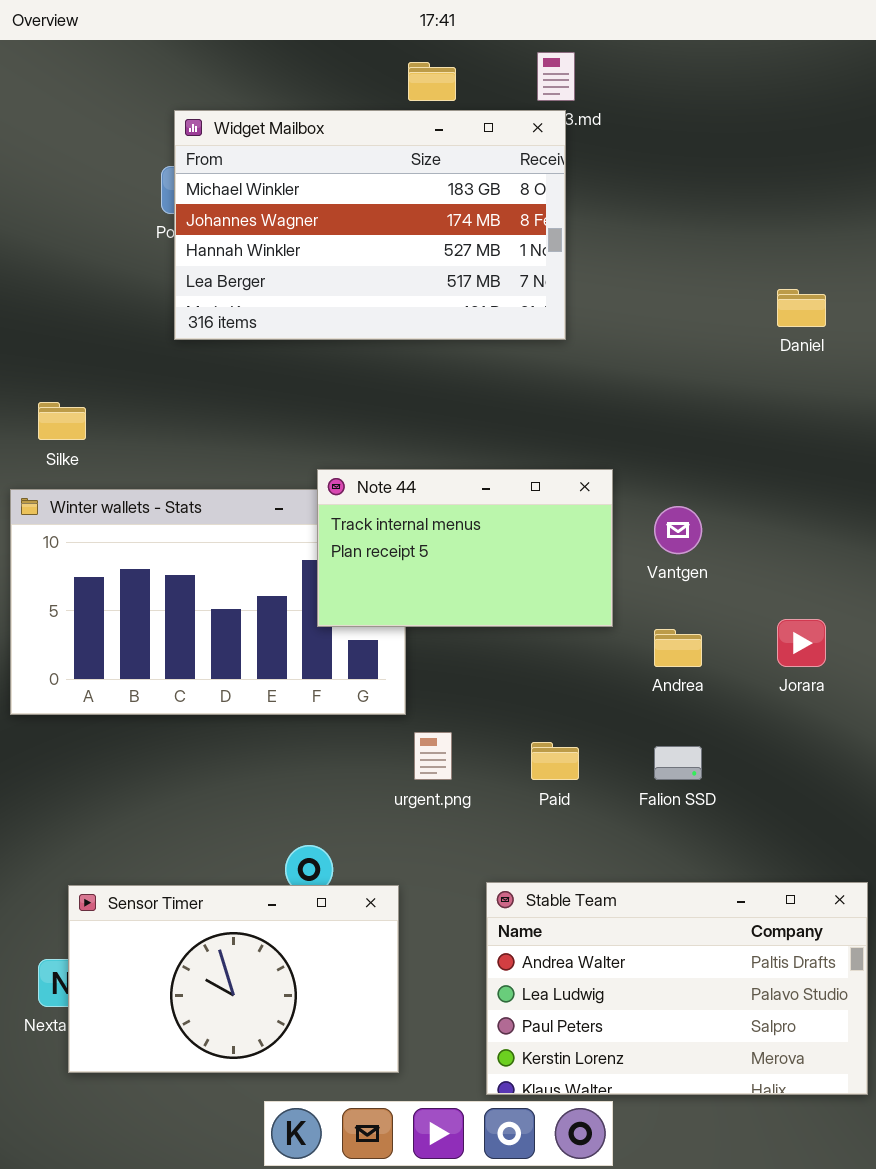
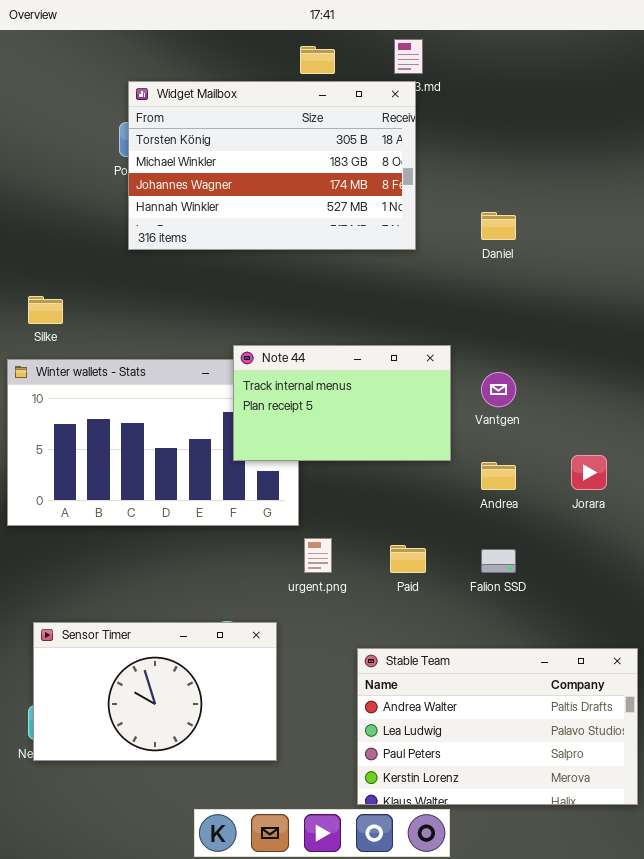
Widget Mailbox: [174,110,566,340] -> [128,81,416,250], scrolled up 1 row
Daniel: [777,289,826,327] -> [481,212,516,240], moved
Sensor Timer: [68,885,399,1073] -> [33,622,277,761], moved

